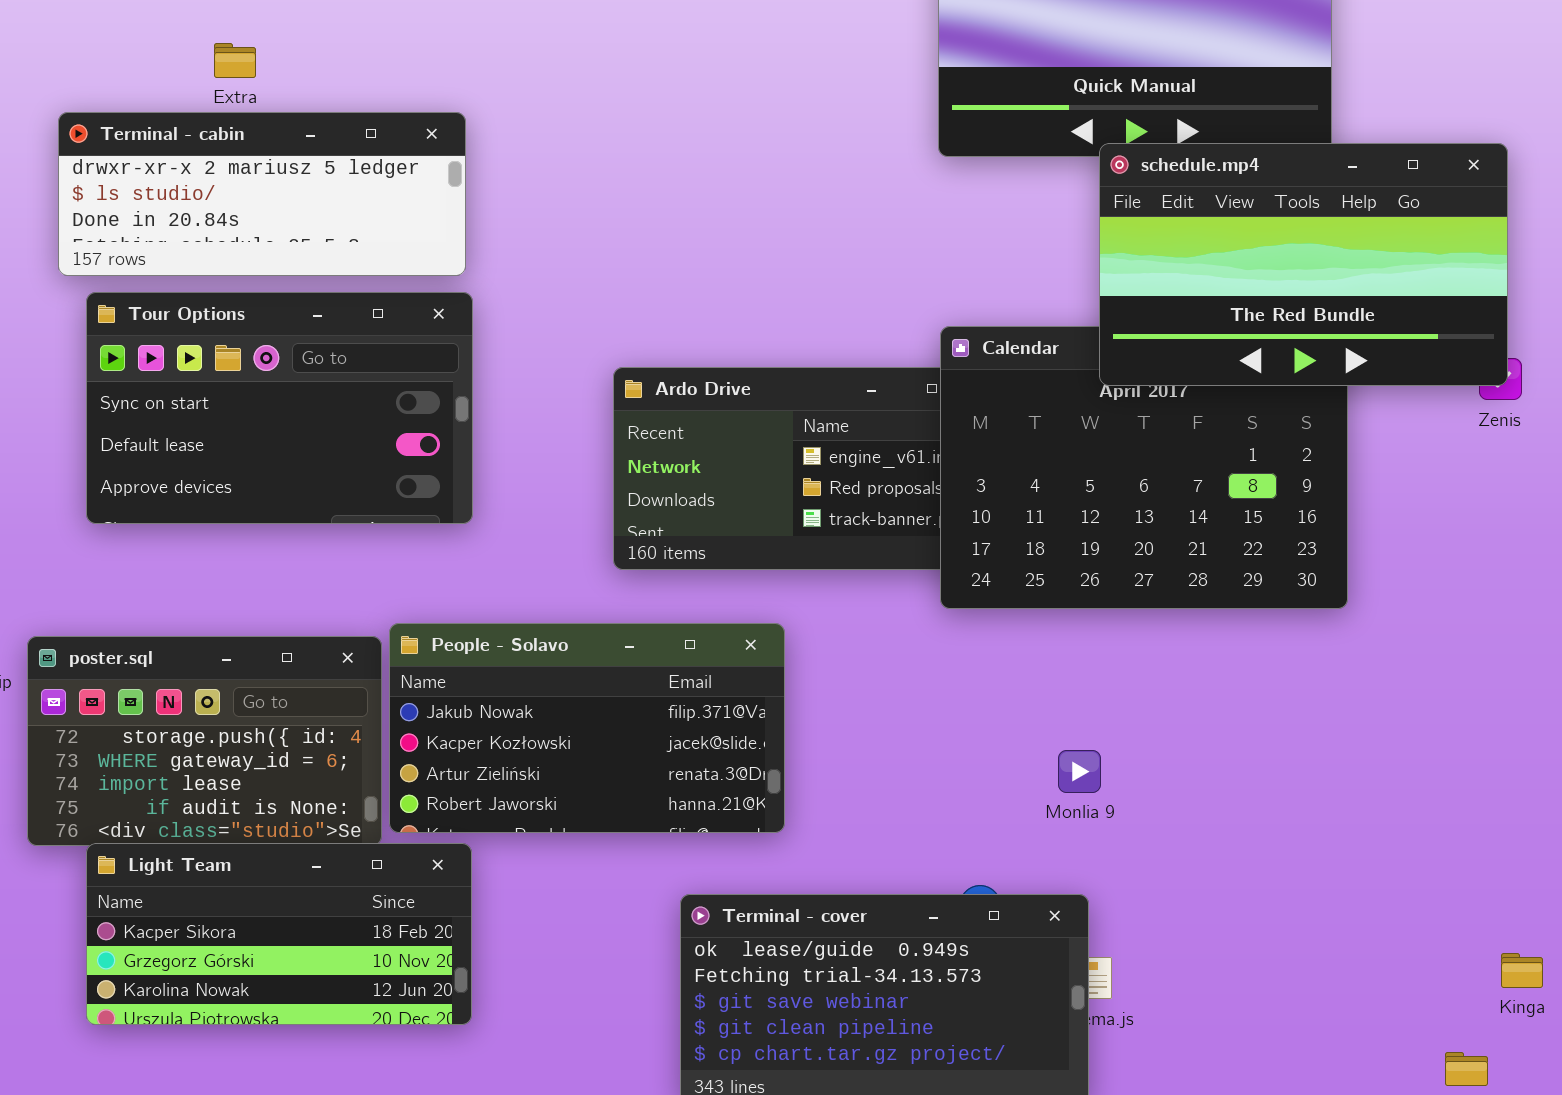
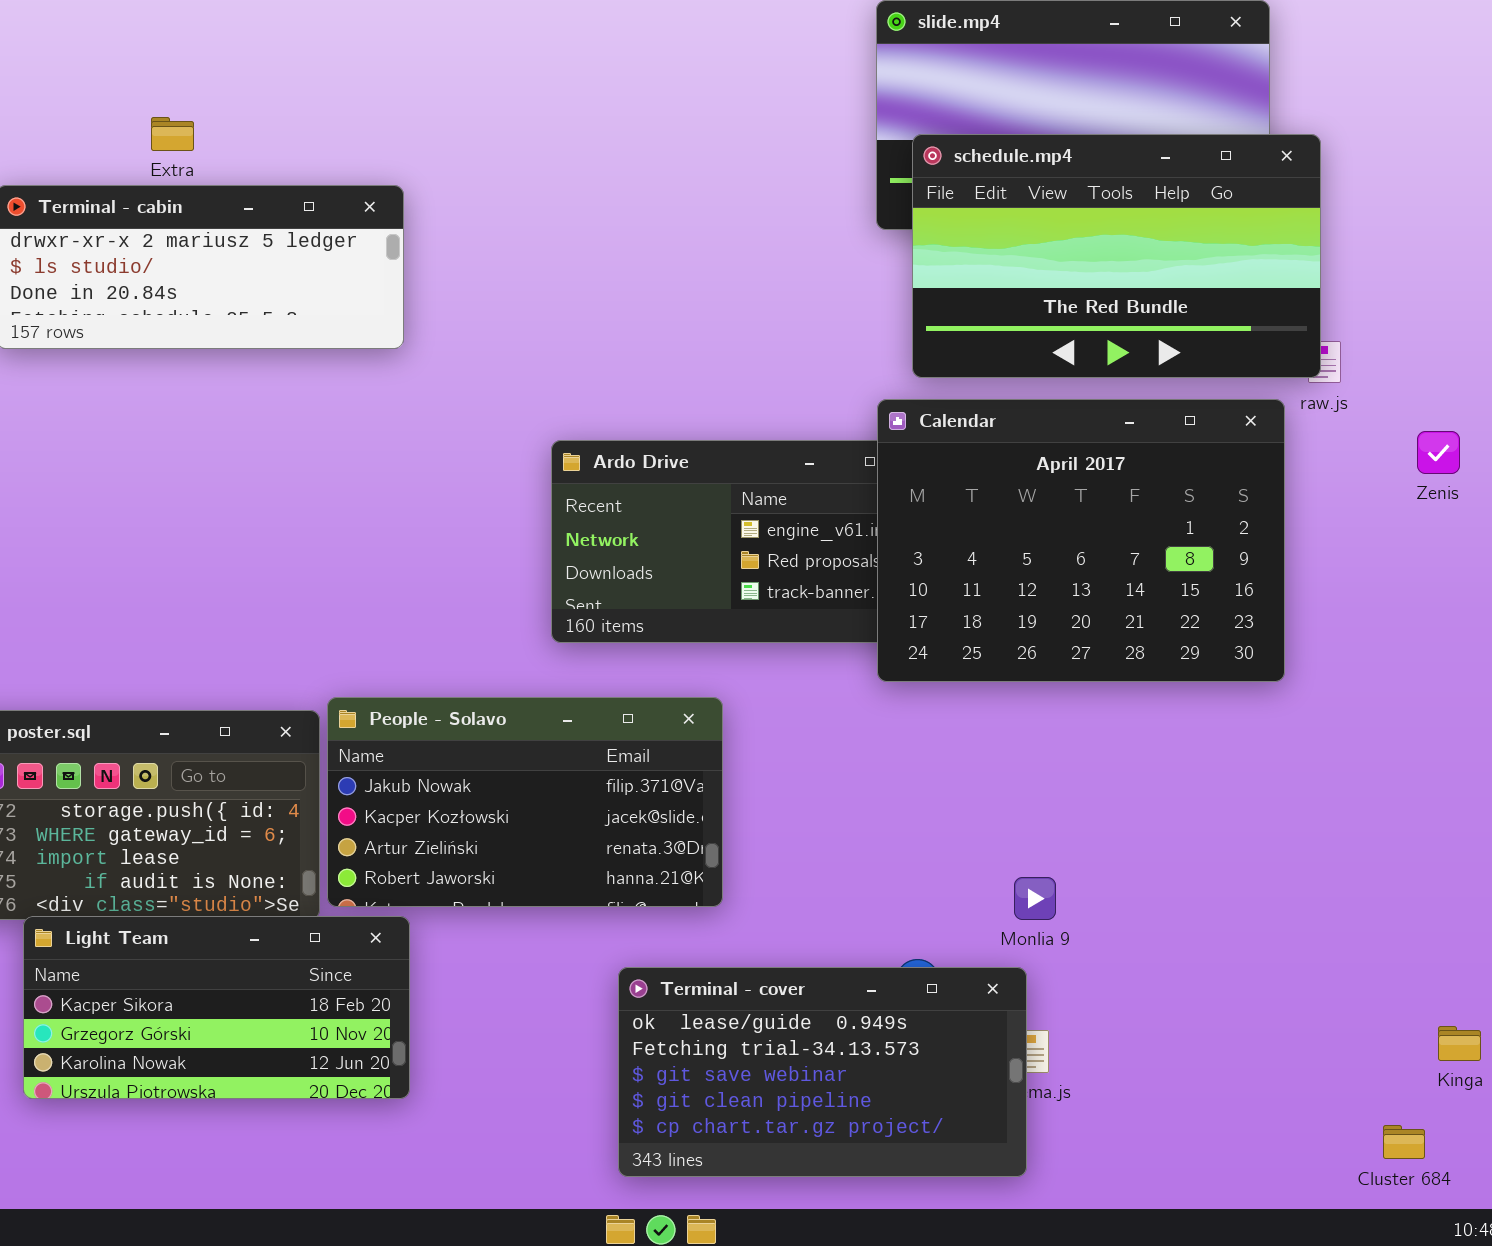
schedule.mp4: [1099,143,1508,386] -> [912,134,1321,378], moved
Tour Options: [86,292,473,524] -> none, closed
Monlia 9: [1058,750,1101,793] -> [1014,877,1056,920], moved

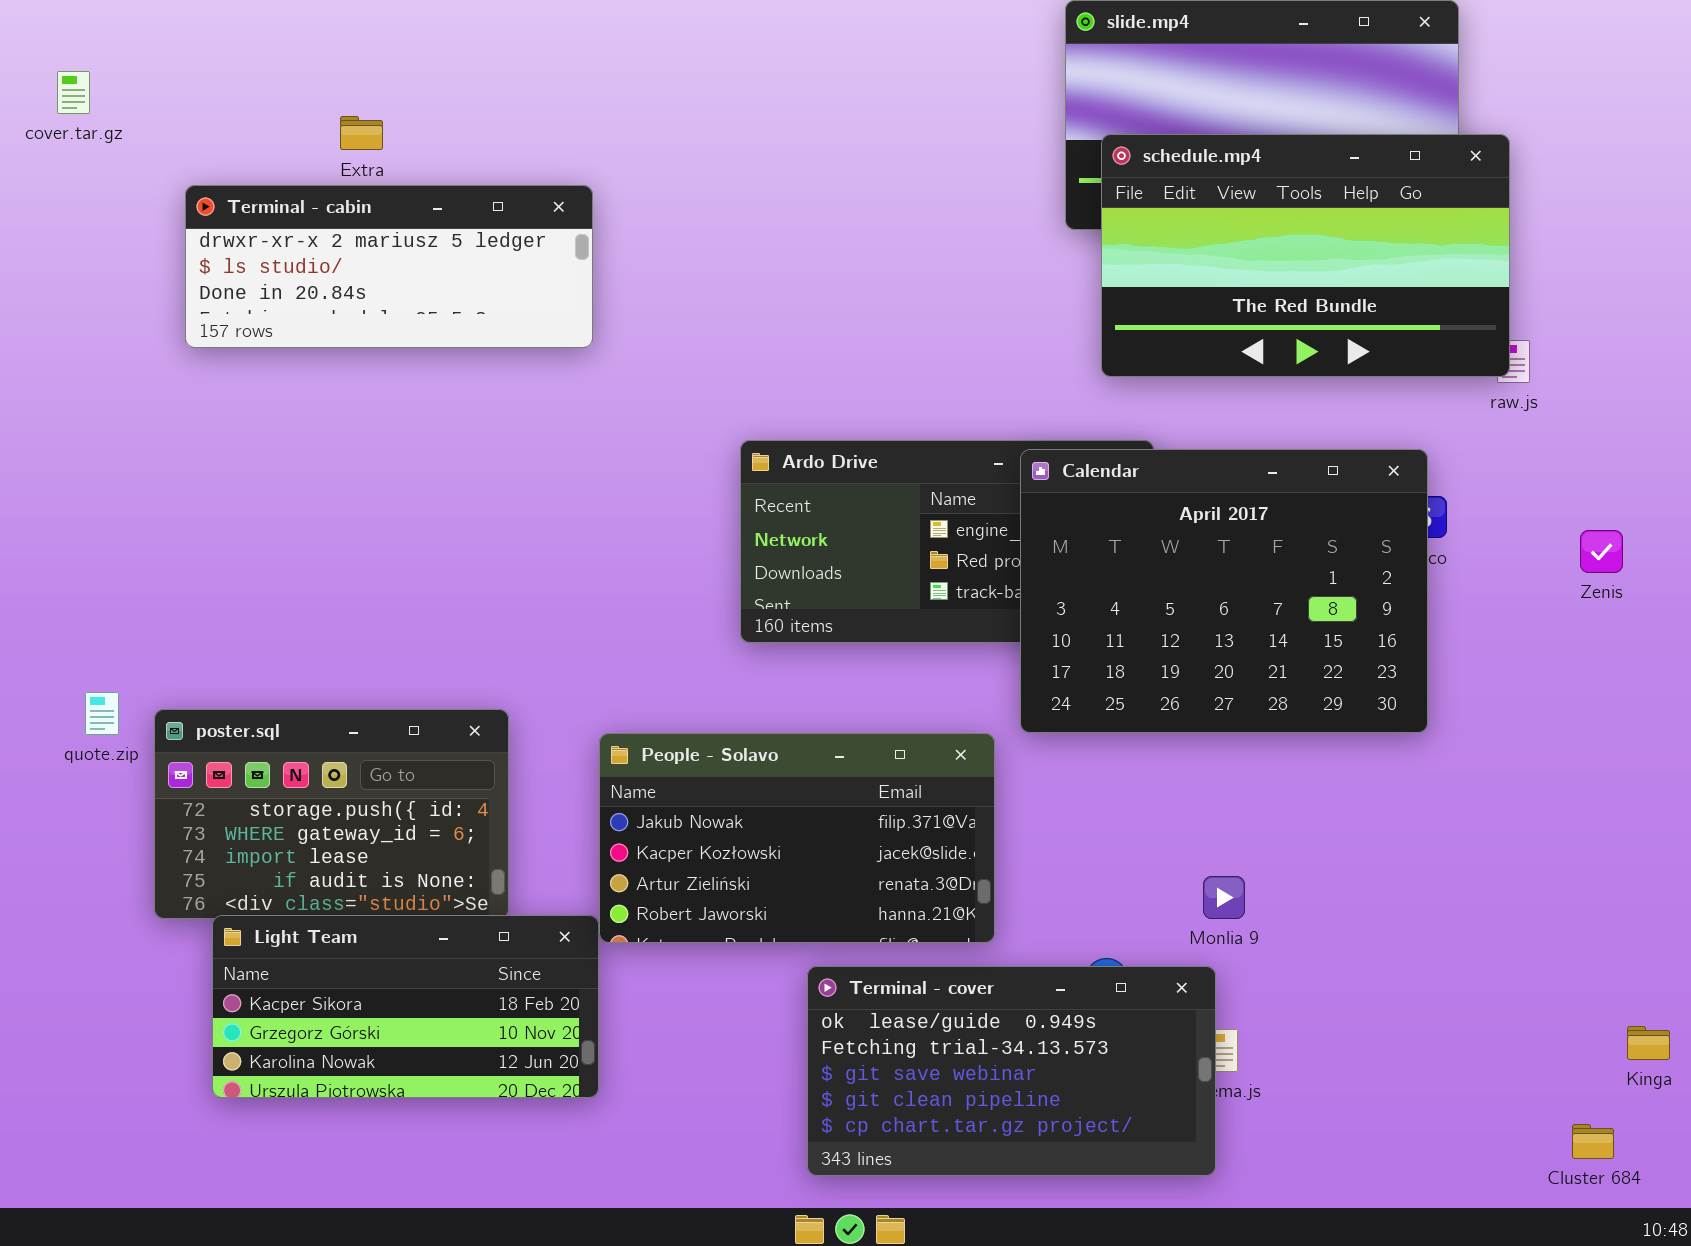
Calendar: [877,399,1285,682] -> [1020,449,1428,733], moved
Zenis: [1417,431,1460,474] -> [1580,530,1623,573], moved
People - Solavo: [327,697,723,907] -> [599,733,995,943], moved

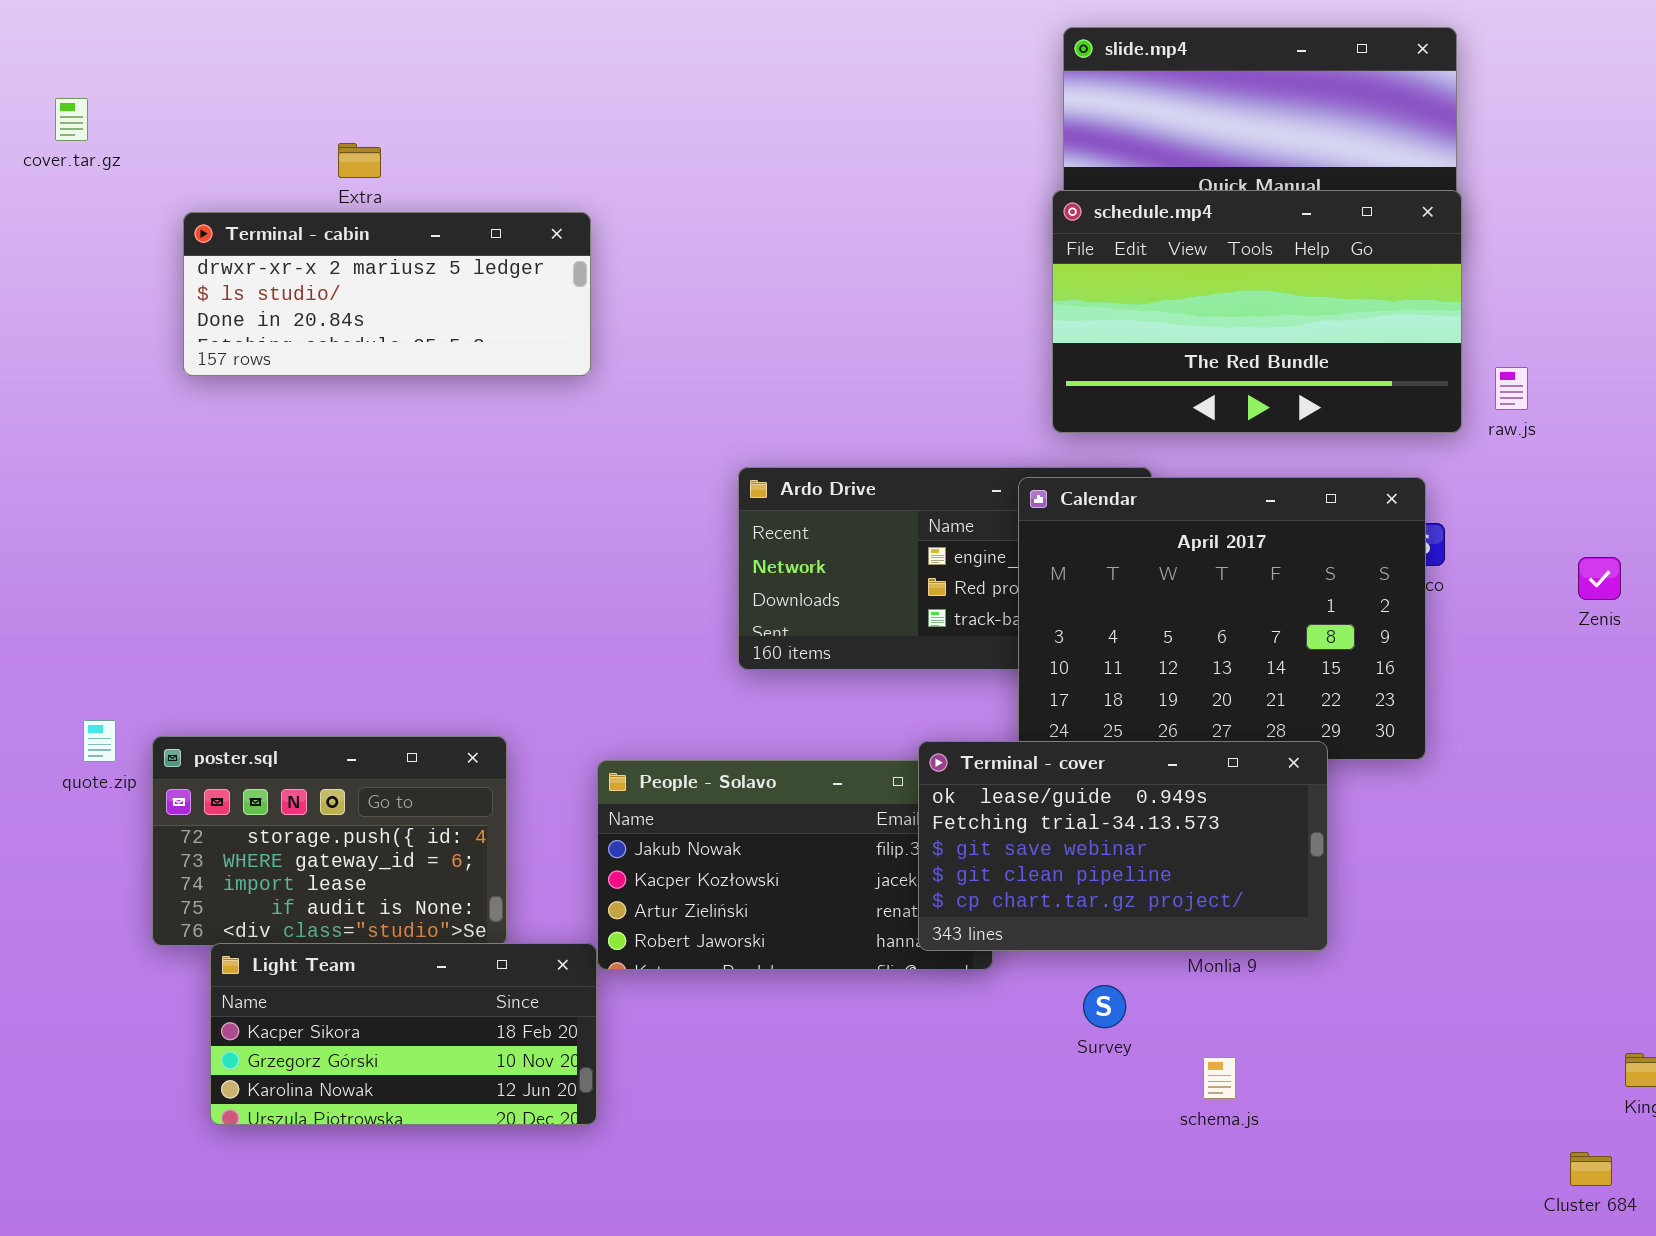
schedule.mp4: [1101,134,1510,377] -> [1052,190,1462,433], moved
Terminal - cover: [807,966,1216,1176] -> [918,741,1328,951], moved

